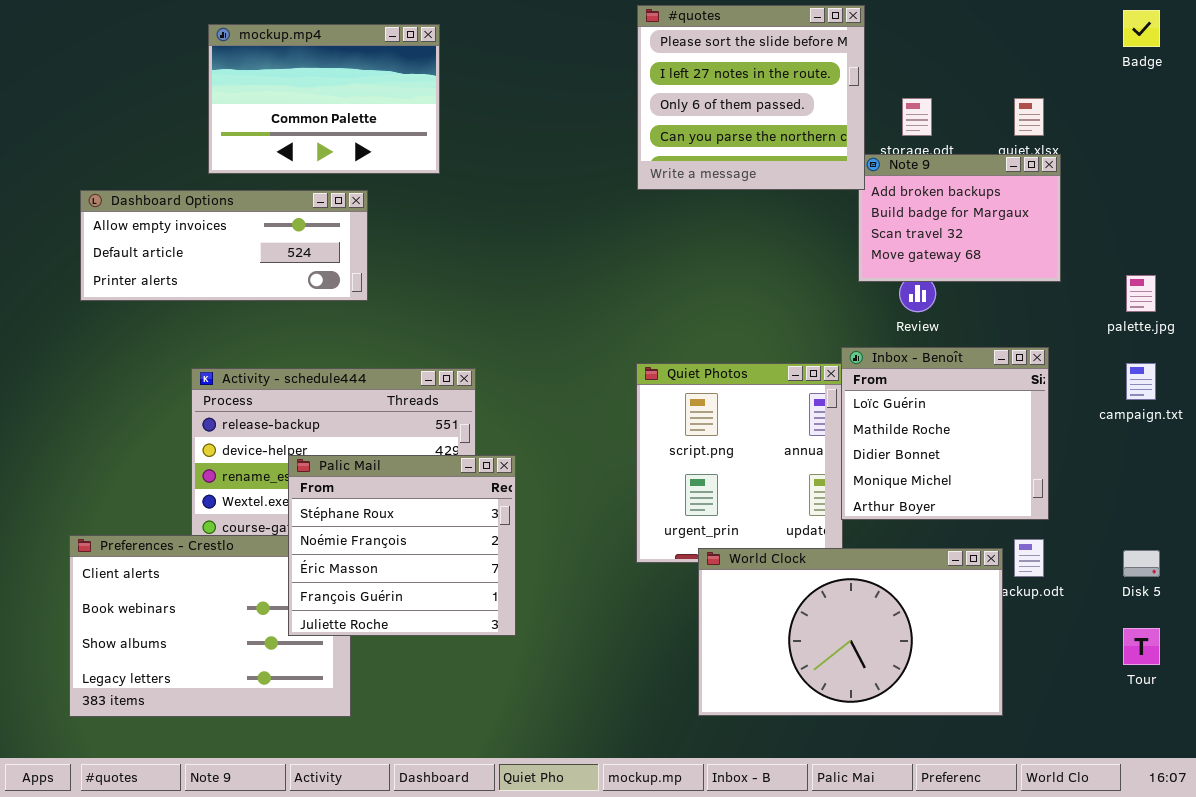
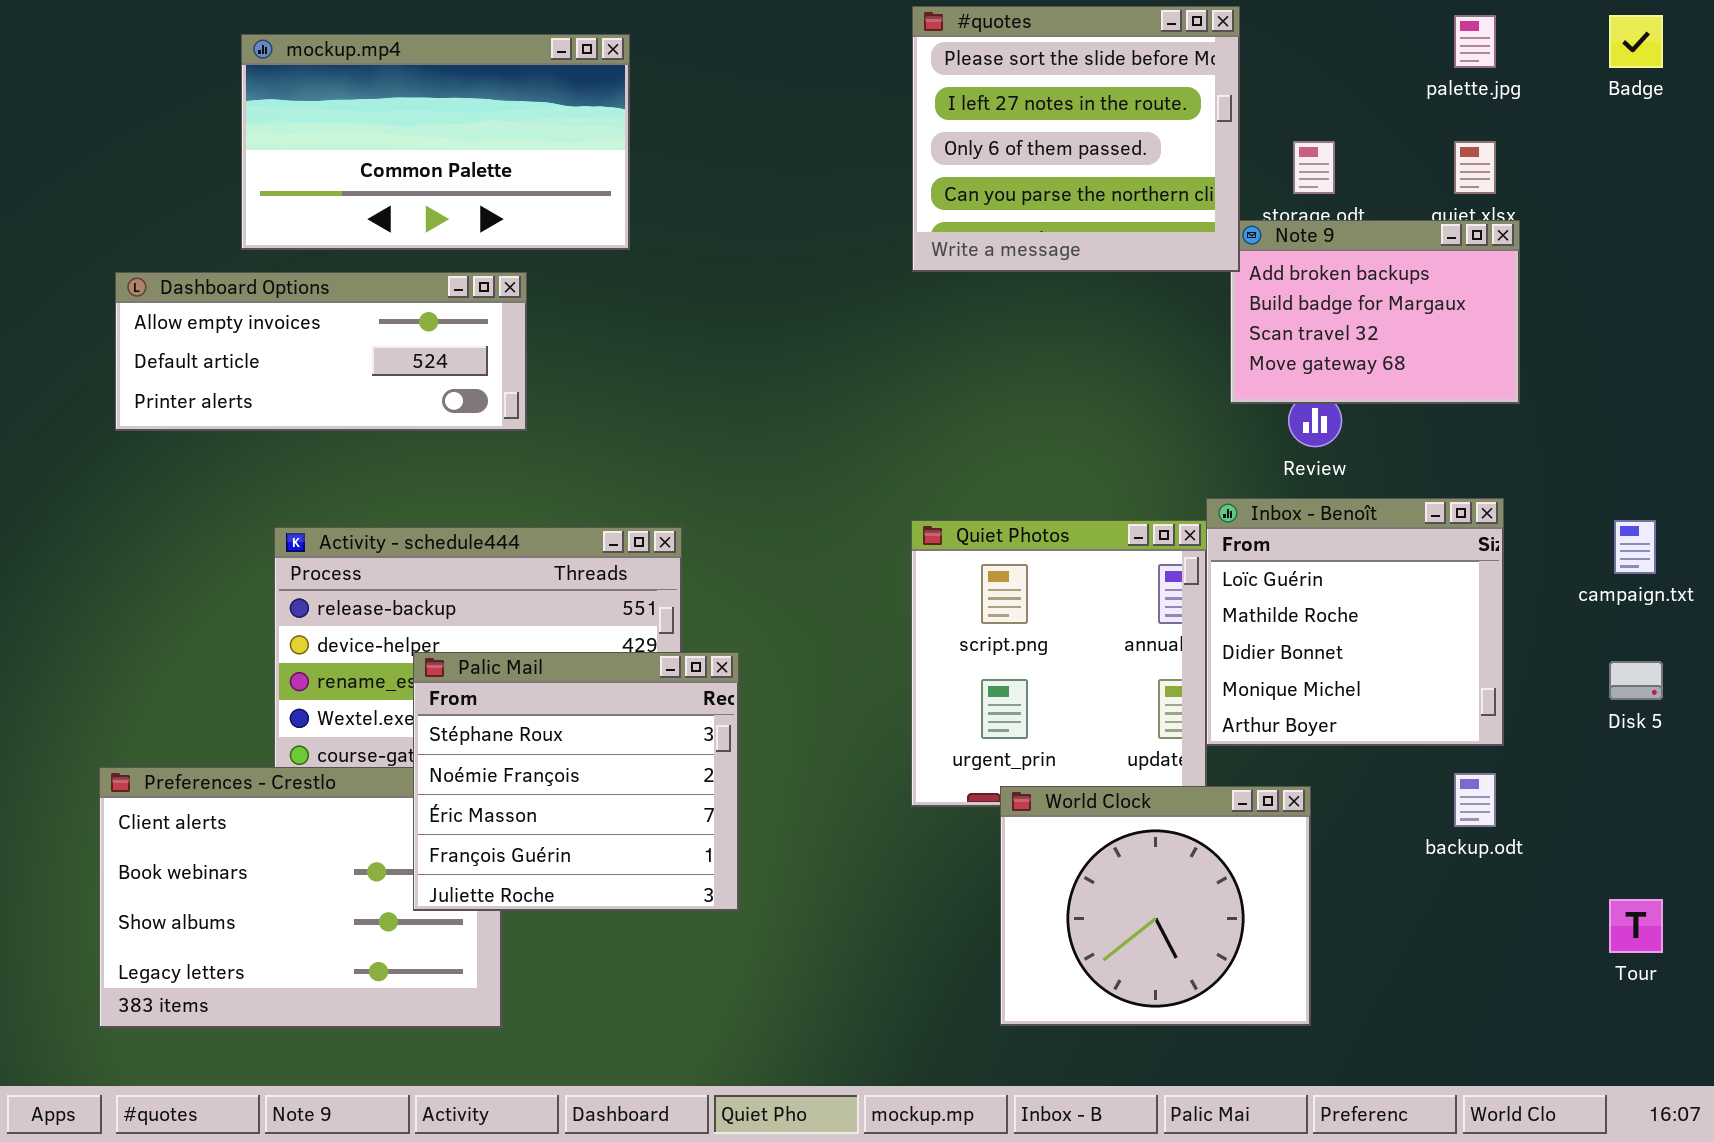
mockup.mp4: [208,24,440,174] -> [241,34,630,250], resized
palette.jpg: [1126,275,1156,312] -> [1454,15,1496,68], moved
World Clock: [698,548,1003,716] -> [1000,786,1311,1026], resized
Disk 5: [1123,550,1160,577] -> [1609,661,1663,700], moved

